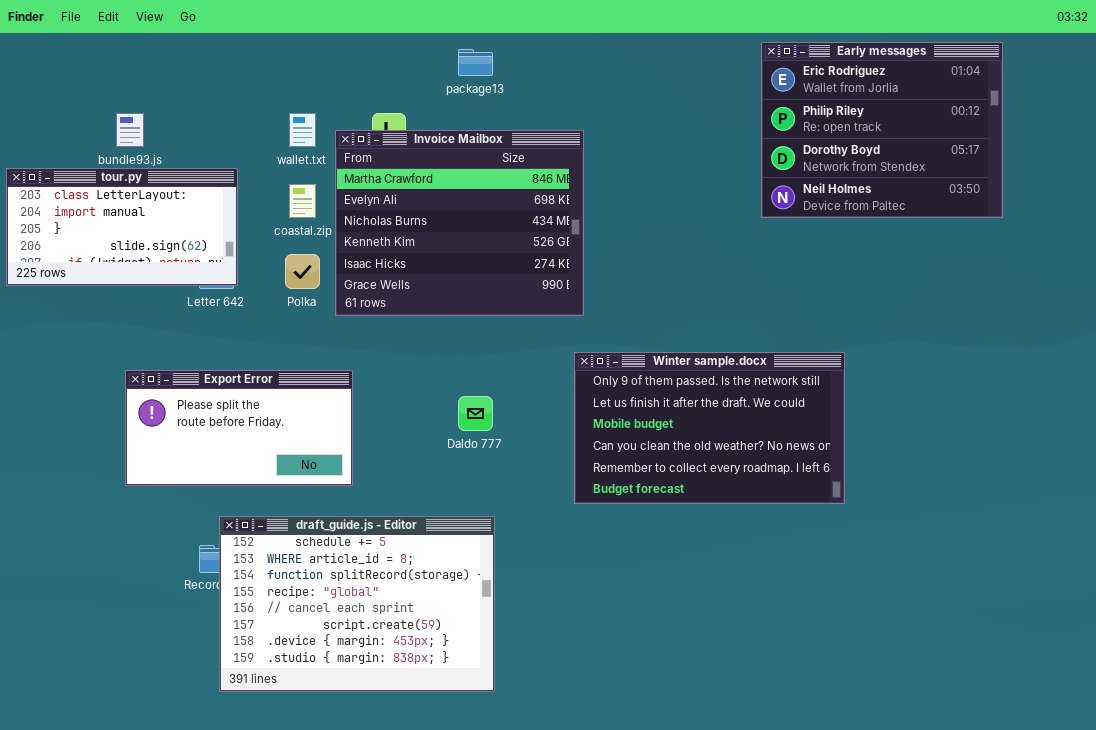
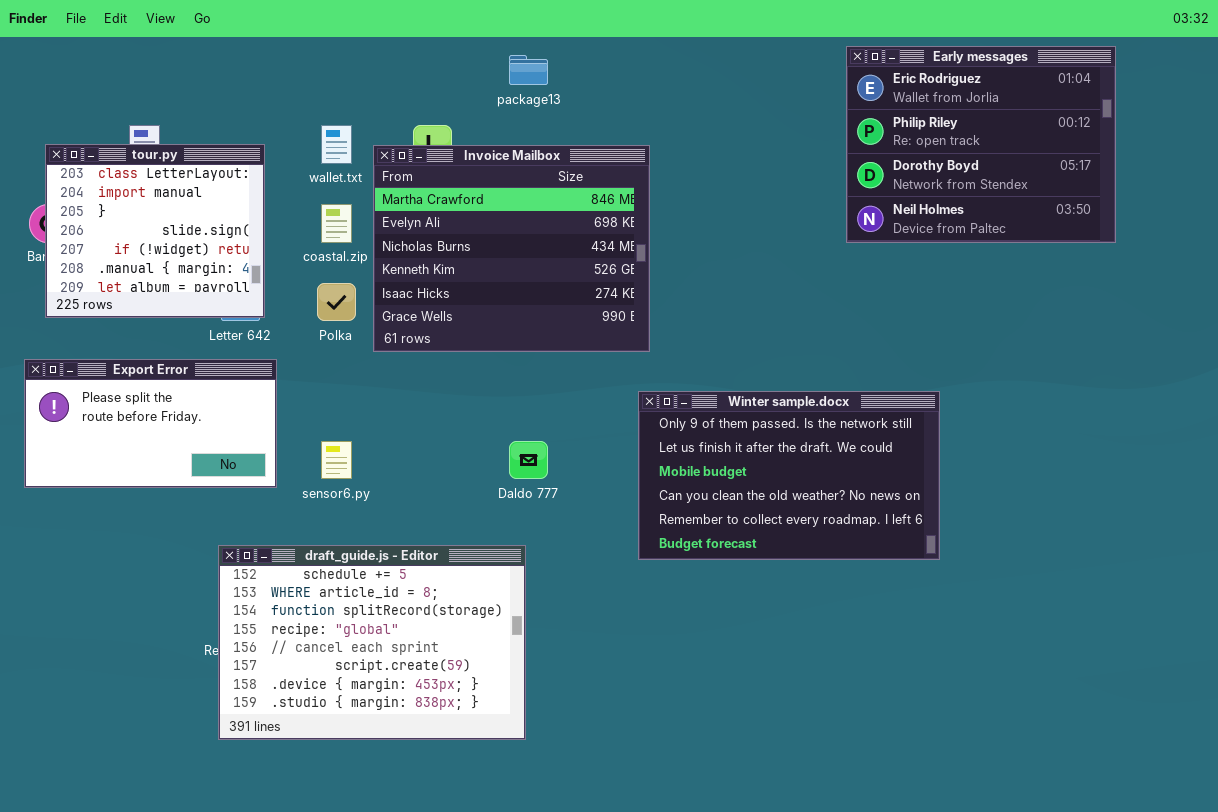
tour.py: [6,168,238,286] -> [45,144,265,318], resized
Export Error: [125,370,353,486] -> [24,359,277,488], moved
draft_guide.js - Editor: [219,516,495,692] -> [218,545,526,740], moved

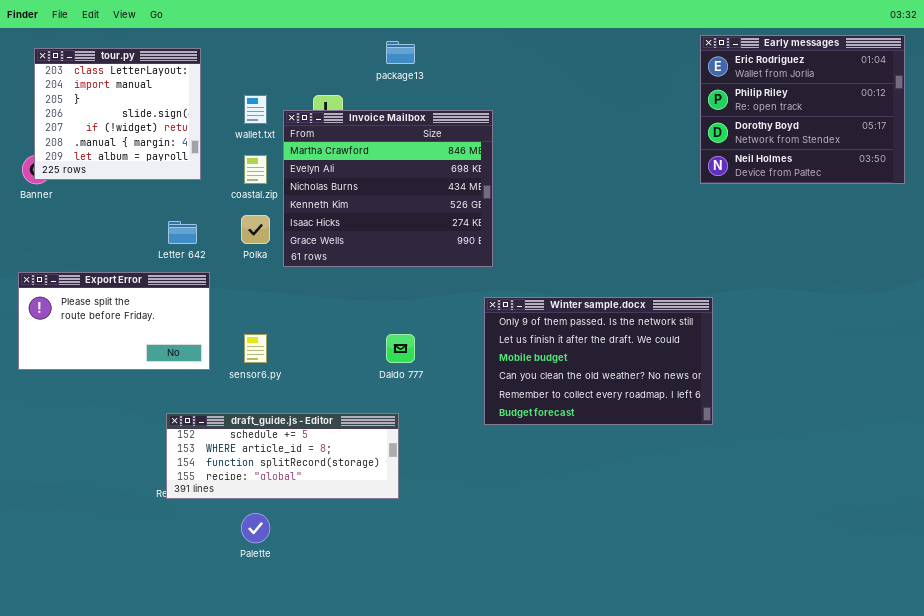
Early messages: [846,46,1116,243] -> [700,35,905,184], moved
tour.py: [45,144,265,318] -> [34,48,201,180], moved
draft_guide.js - Editor: [218,545,526,740] -> [166,413,399,499], resized

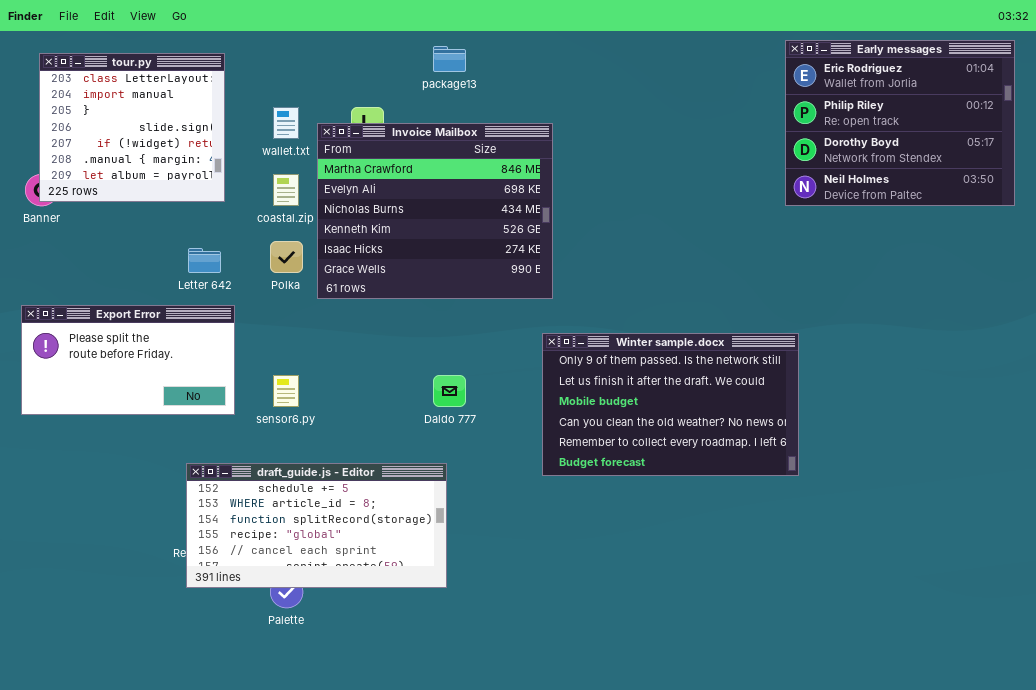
draft_guide.js - Editor: [166,413,399,499] -> [186,463,447,588], resized

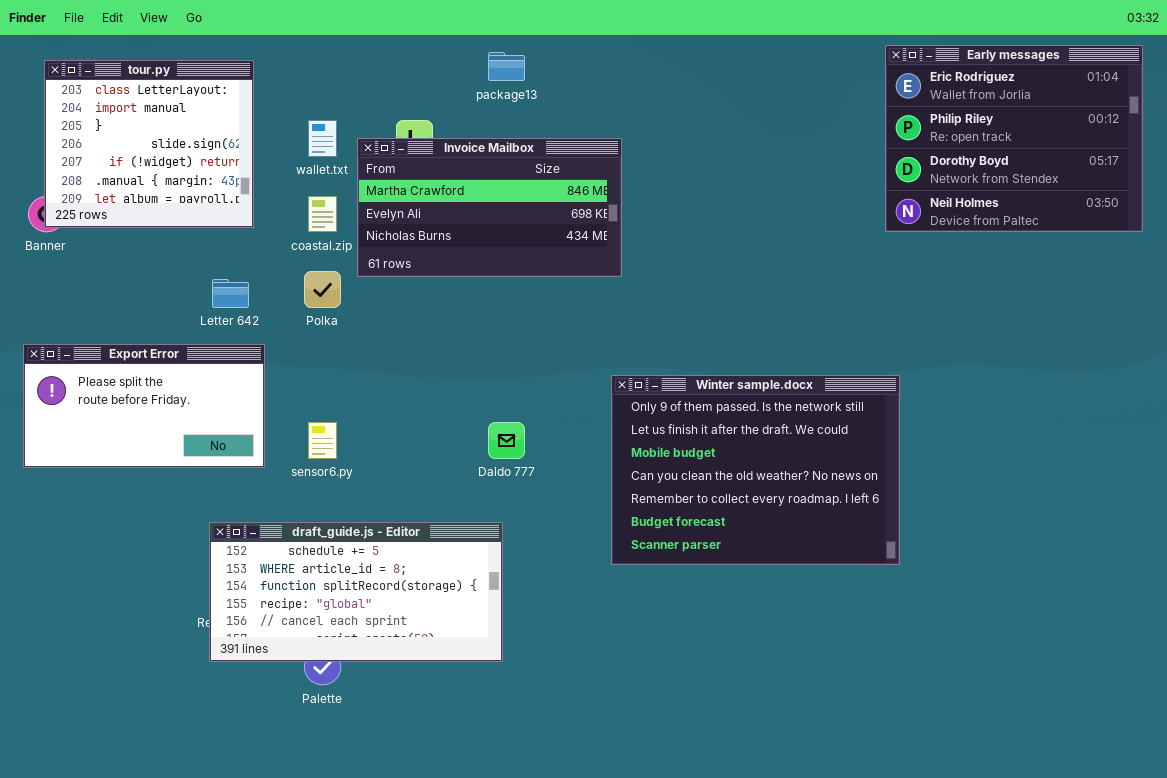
Invoice Mailbox: [317,123,553,299] -> [357,138,622,277], resized
Winter sample.docx: [542,333,799,476] -> [611,375,900,565], resized

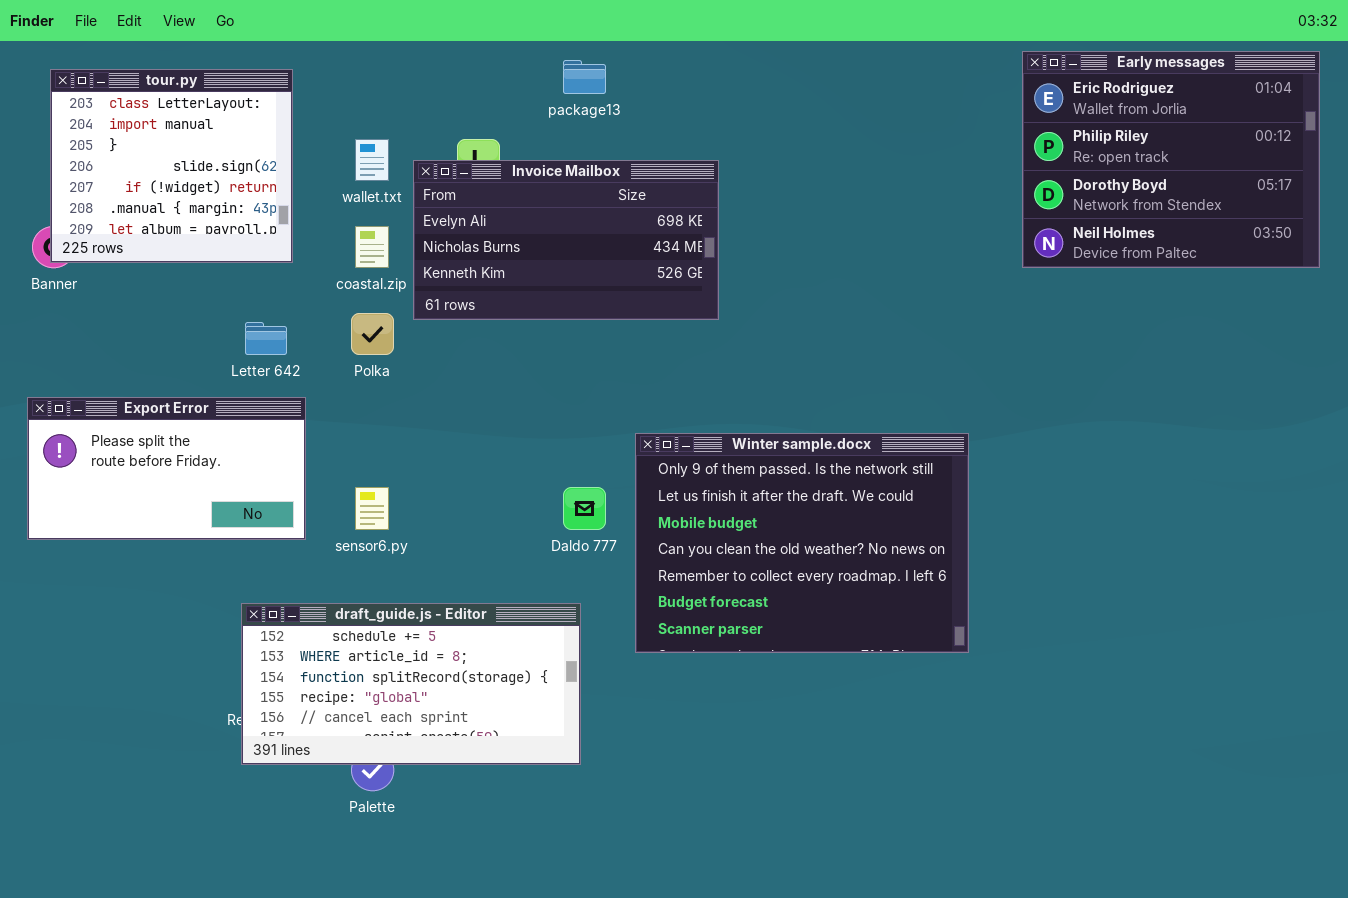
Invoice Mailbox: [357,138,622,277] -> [413,160,719,320], scrolled down 1 row
Winter sample.docx: [611,375,900,565] -> [635,433,969,653], moved

